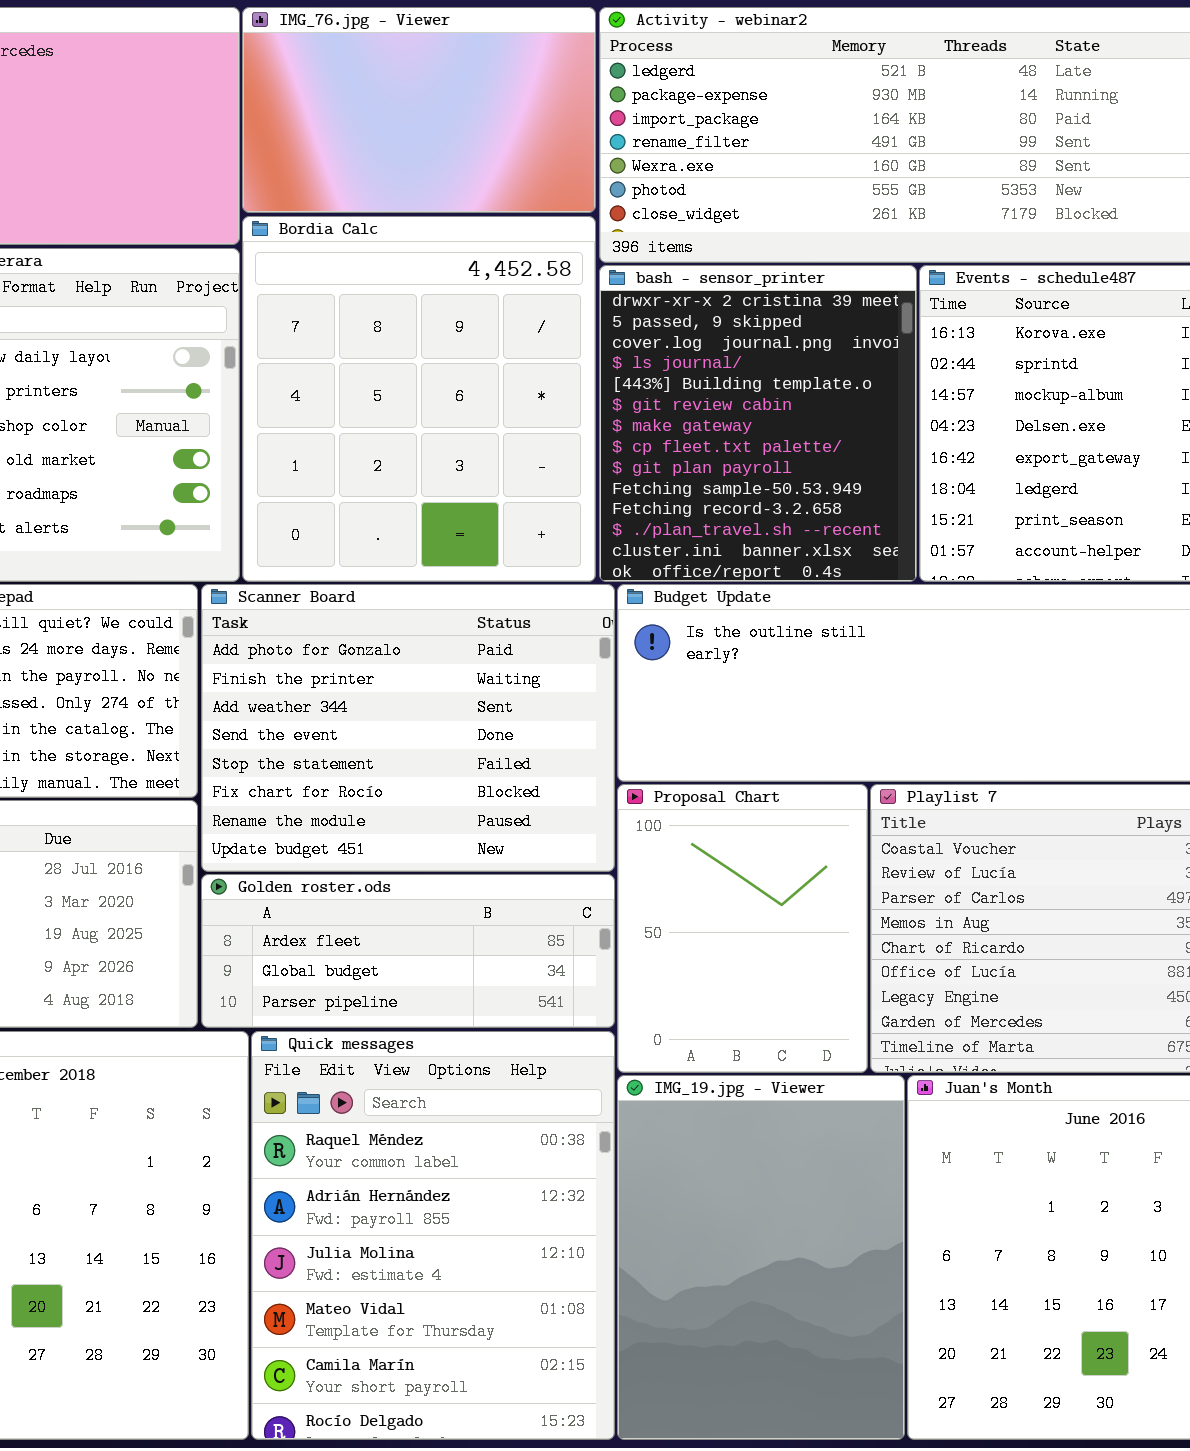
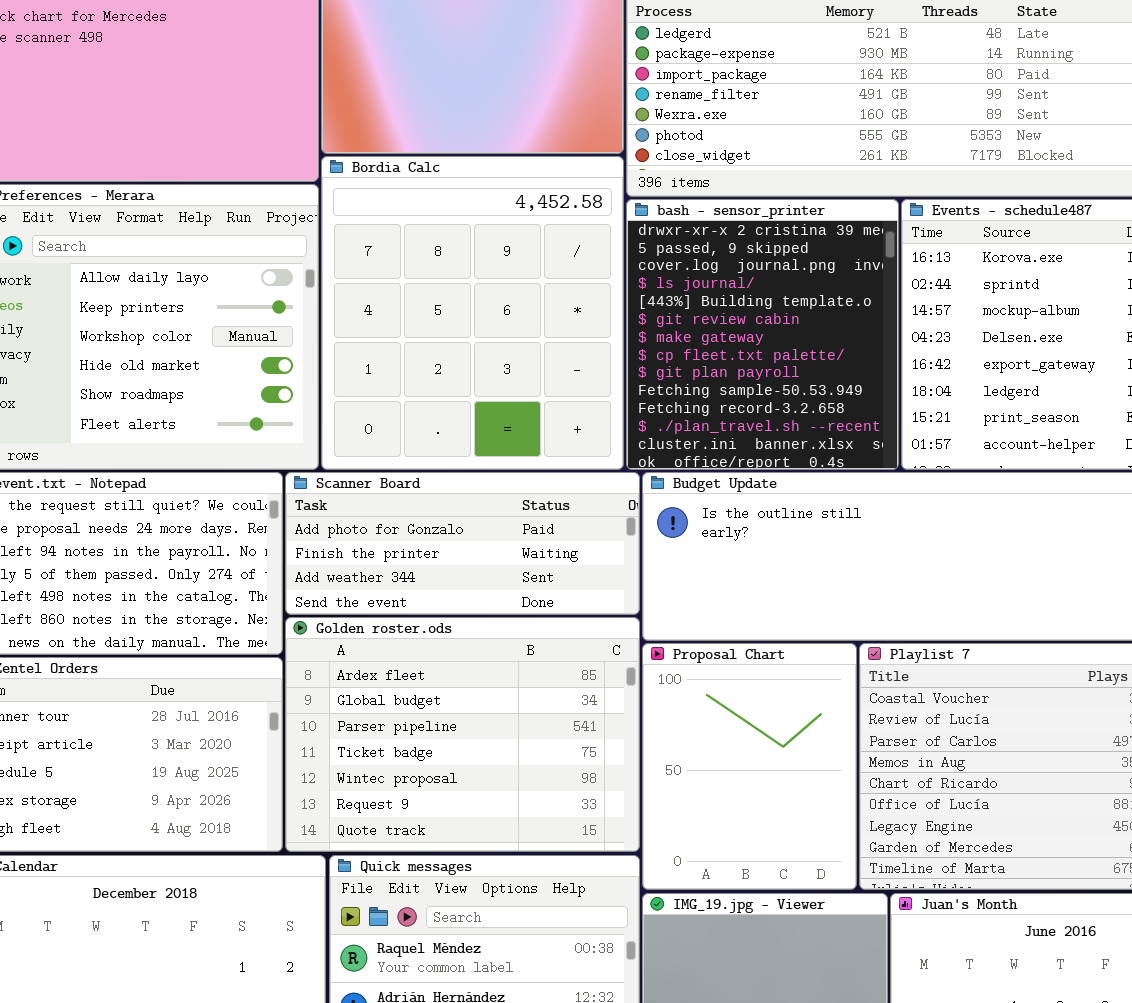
Scanner Board: [201,584,615,872] -> [285,472,640,615], resized
Golden roster.ods: [201,874,615,1028] -> [285,617,640,852], resized

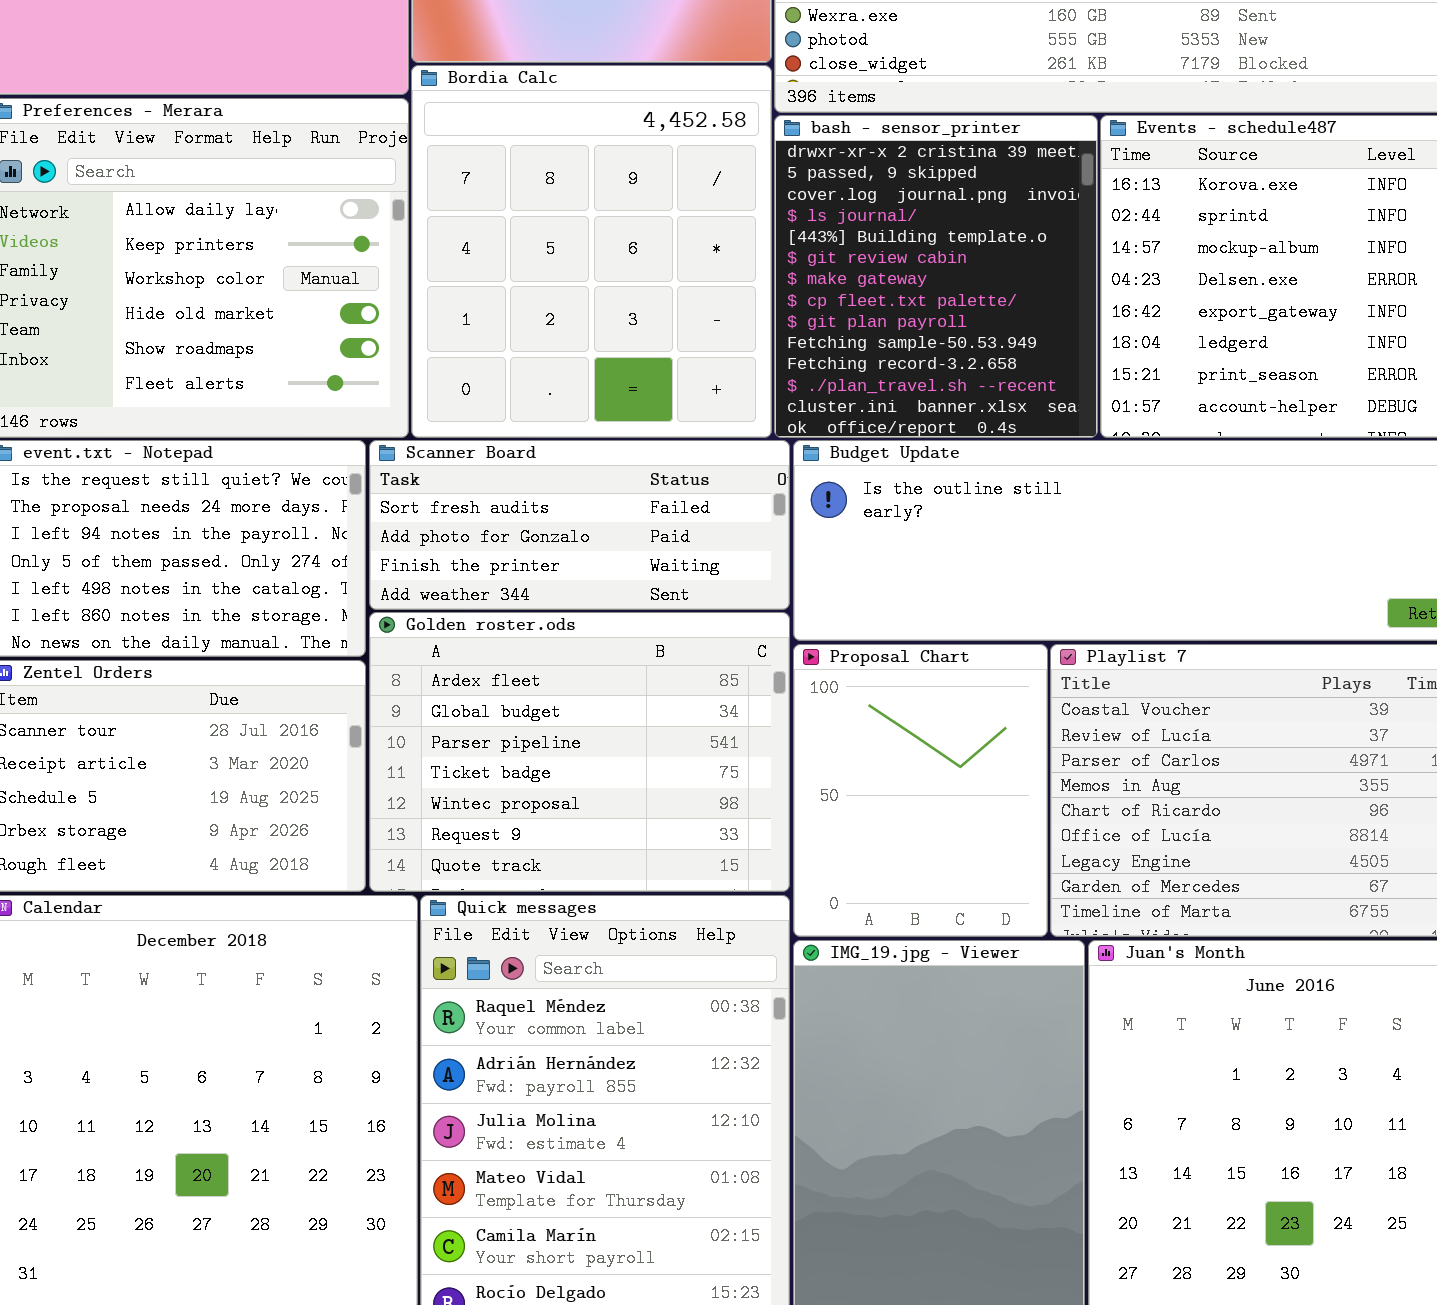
Scanner Board: [285,472,640,615] -> [369,440,790,610], scrolled up 1 row

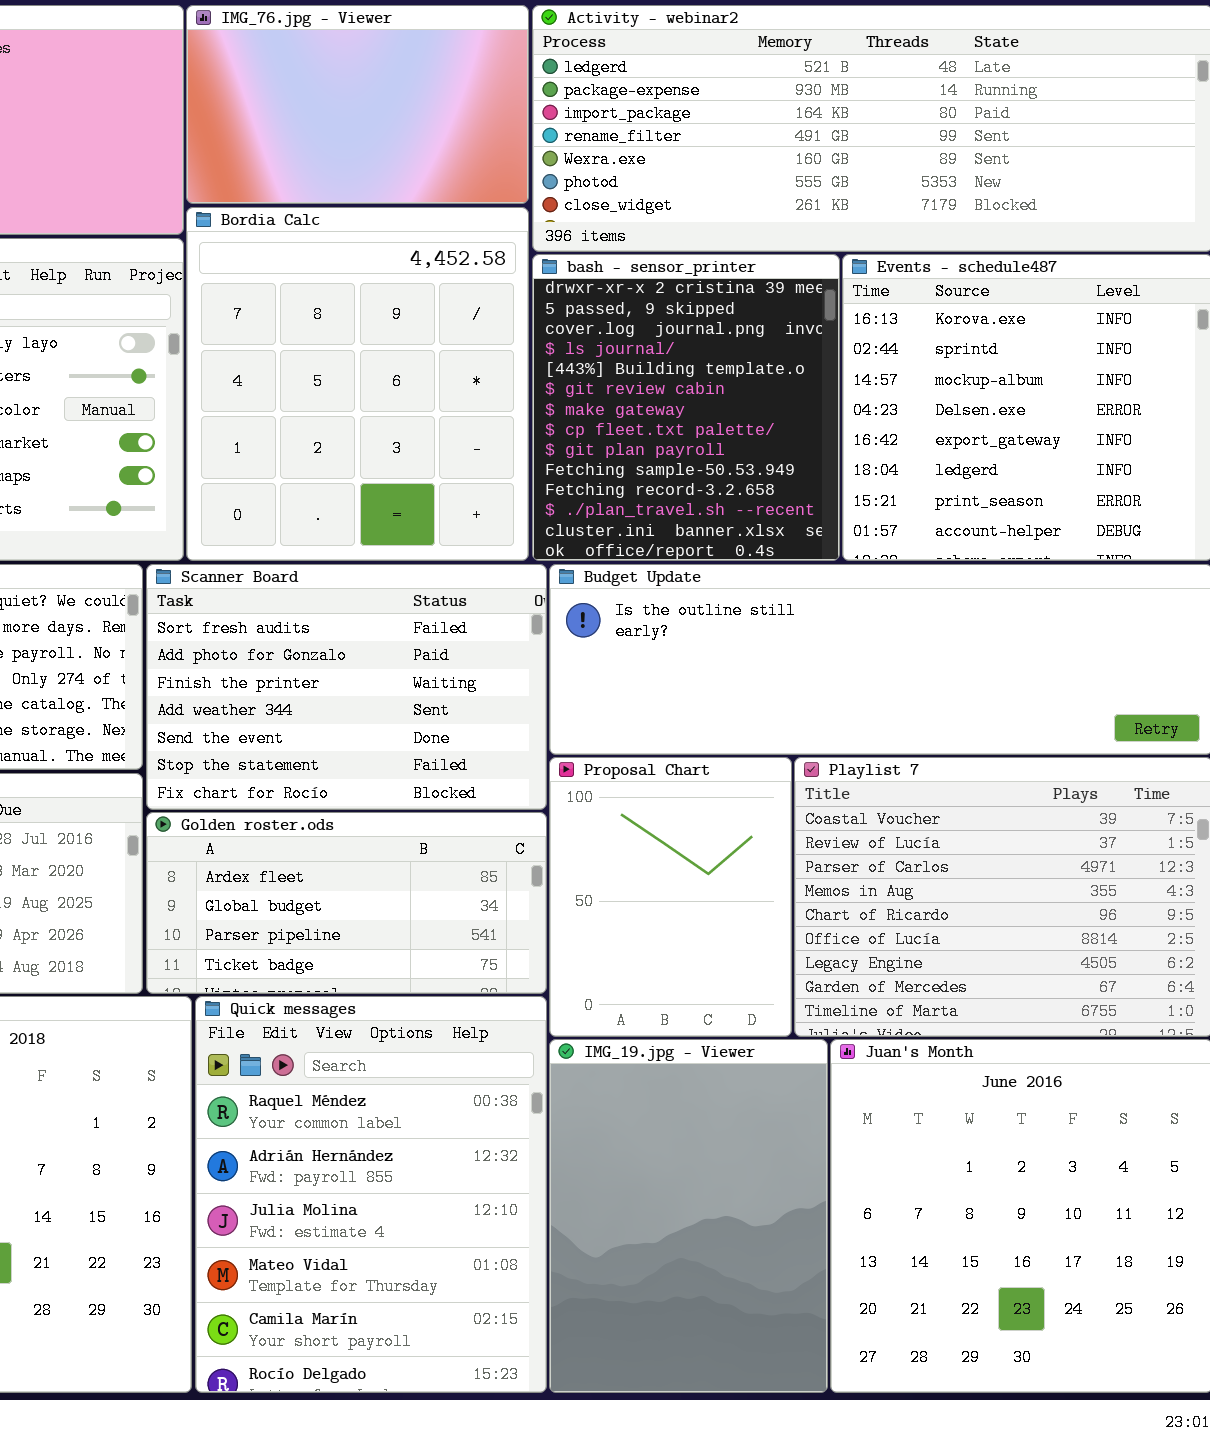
Scanner Board: [369,440,790,610] -> [146,564,547,810], resized
Golden roster.ods: [369,612,790,892] -> [146,812,547,994], resized

